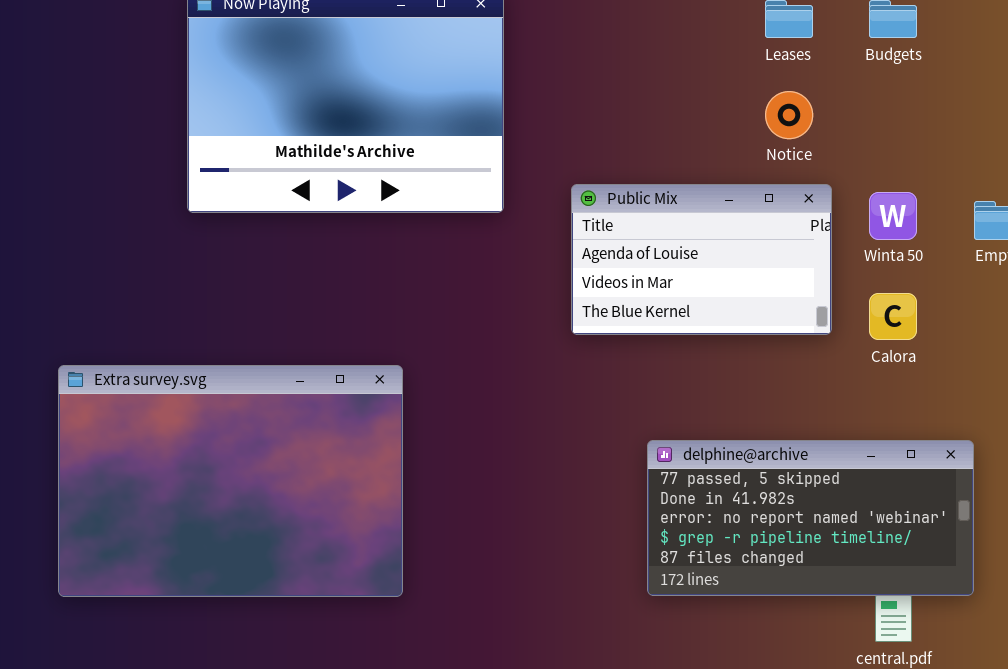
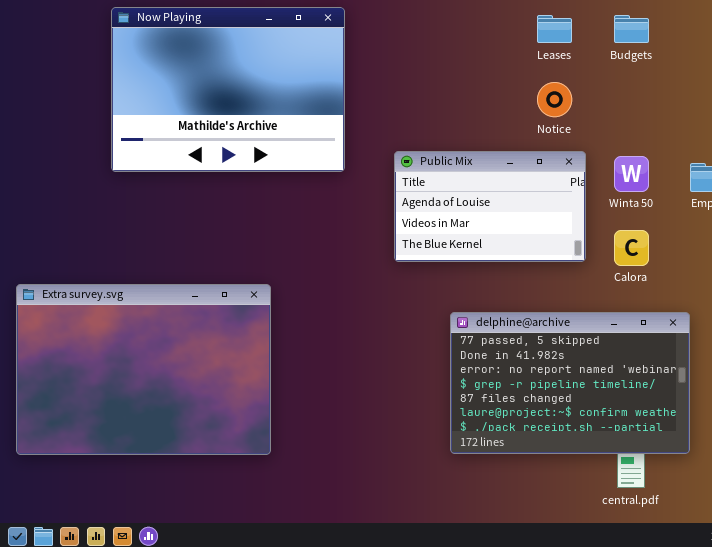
delphine@archive: [647,440,974,596] -> [450,312,690,454], resized

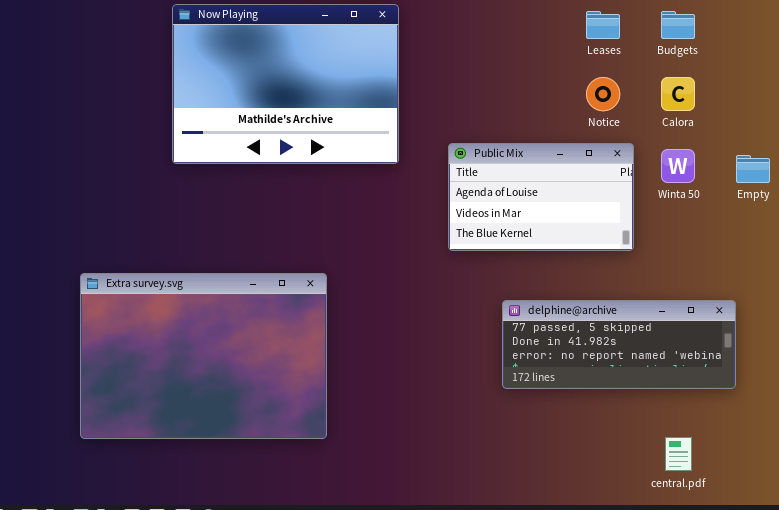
Calora: [614,230,649,266] -> [661,77,695,111], moved
delphine@archive: [450,312,690,454] -> [502,300,736,389], resized

